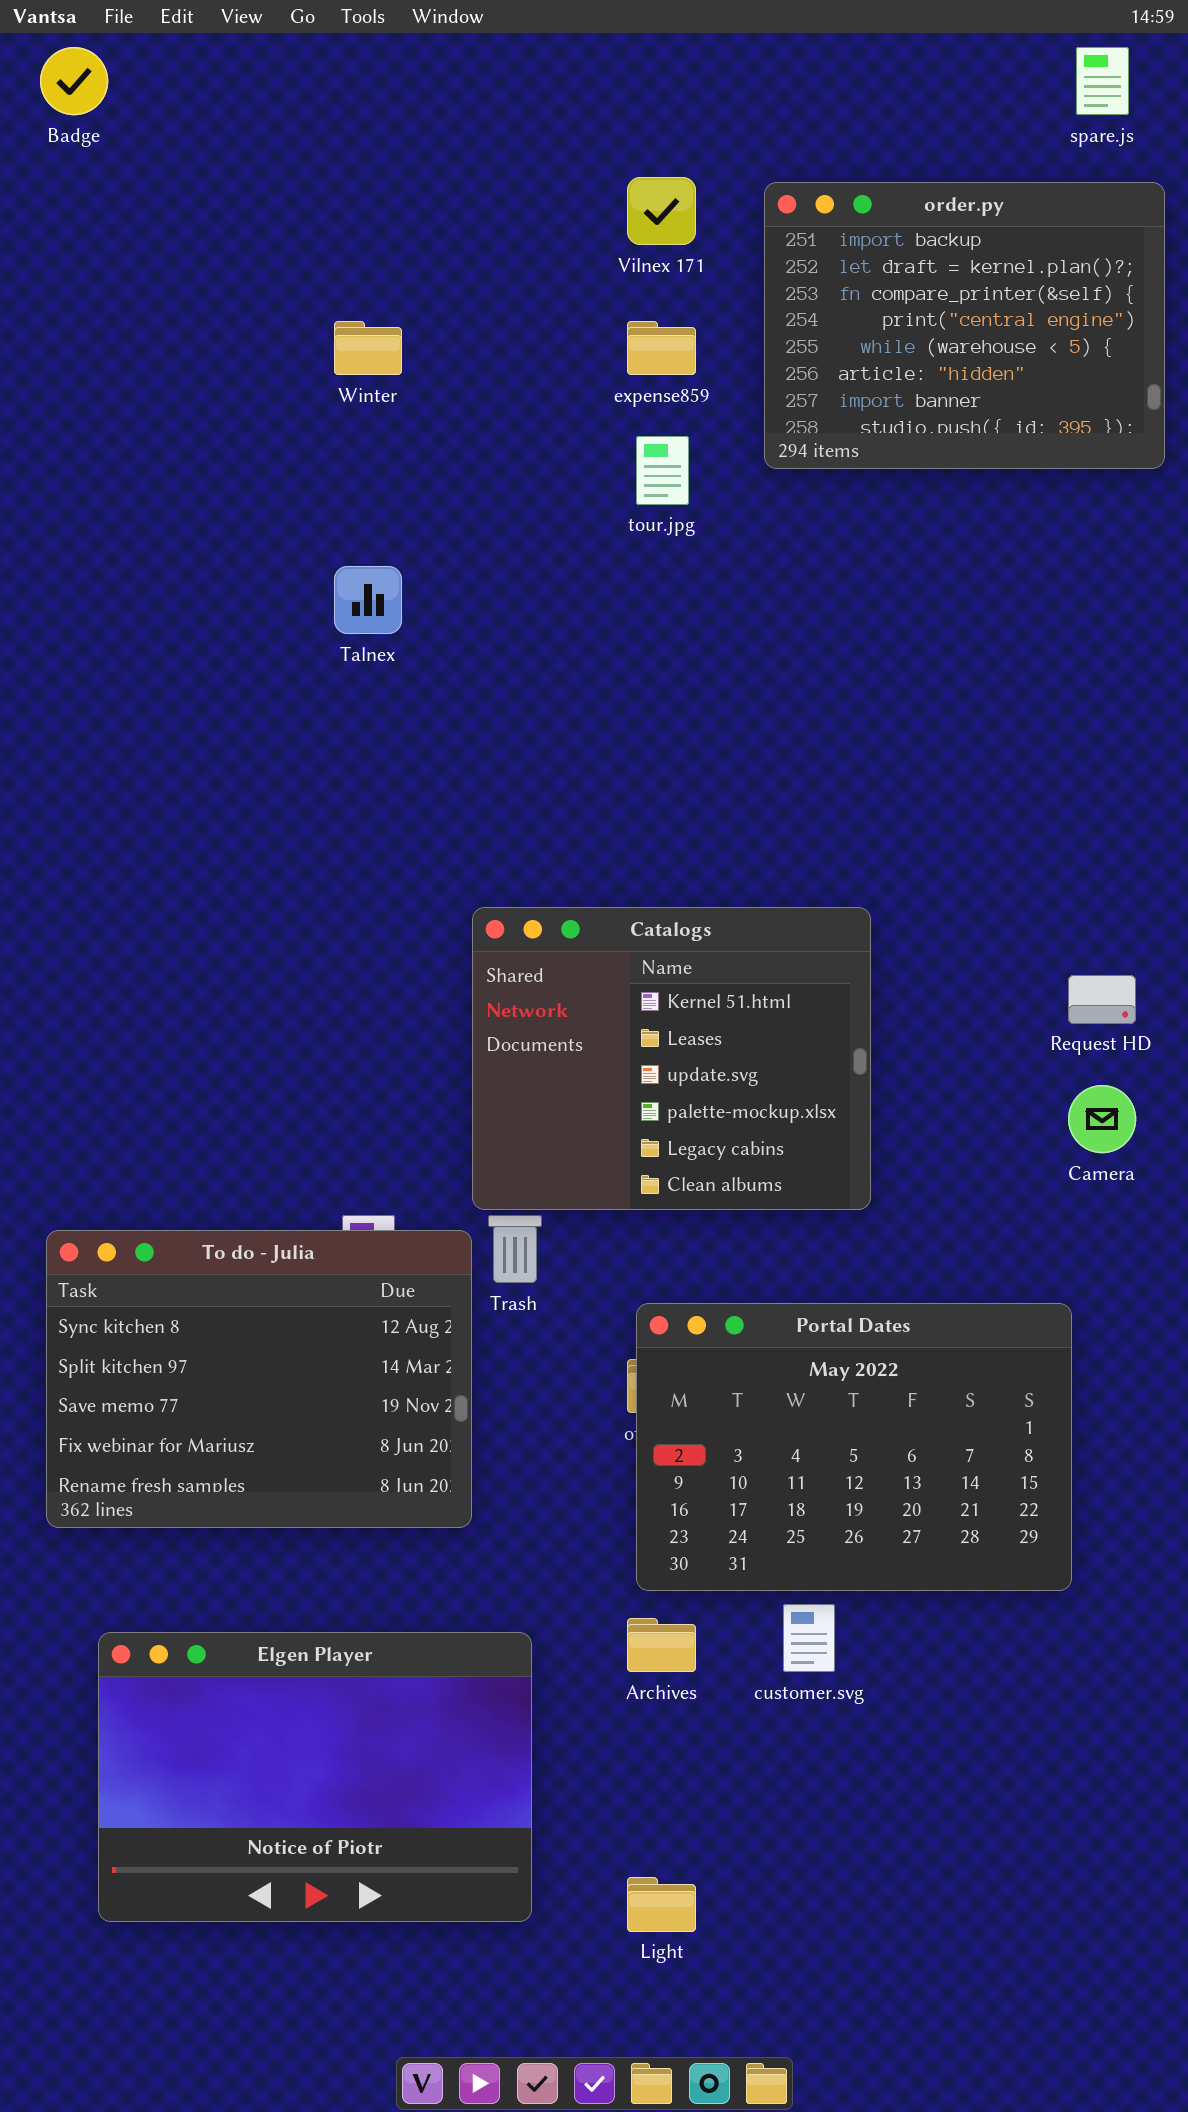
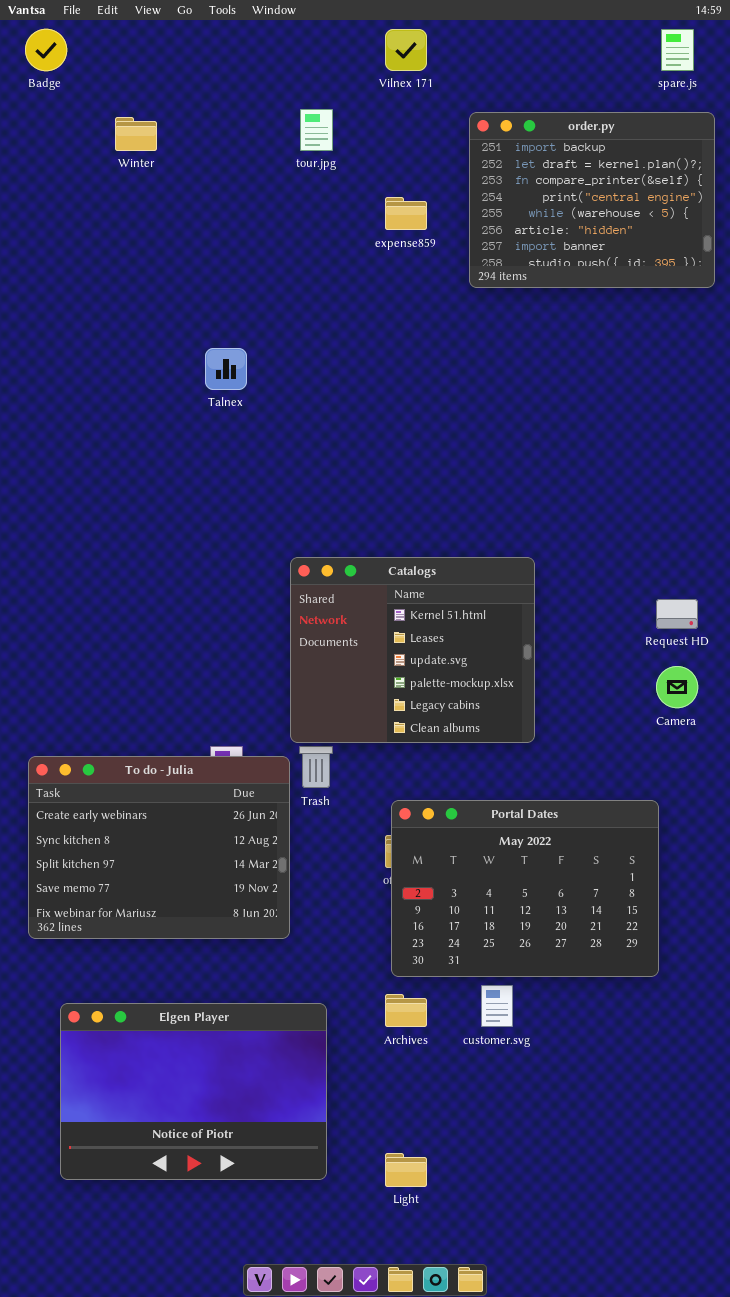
Vilnex 171: [627,177,696,245] -> [385,29,427,71], moved
Winter: [334,321,402,375] -> [115,117,157,151], moved
tour.jpg: [636,436,689,505] -> [300,109,333,151], moved
To do - Julia: [46,1230,472,1528] -> [28,756,290,939], scrolled up 1 row

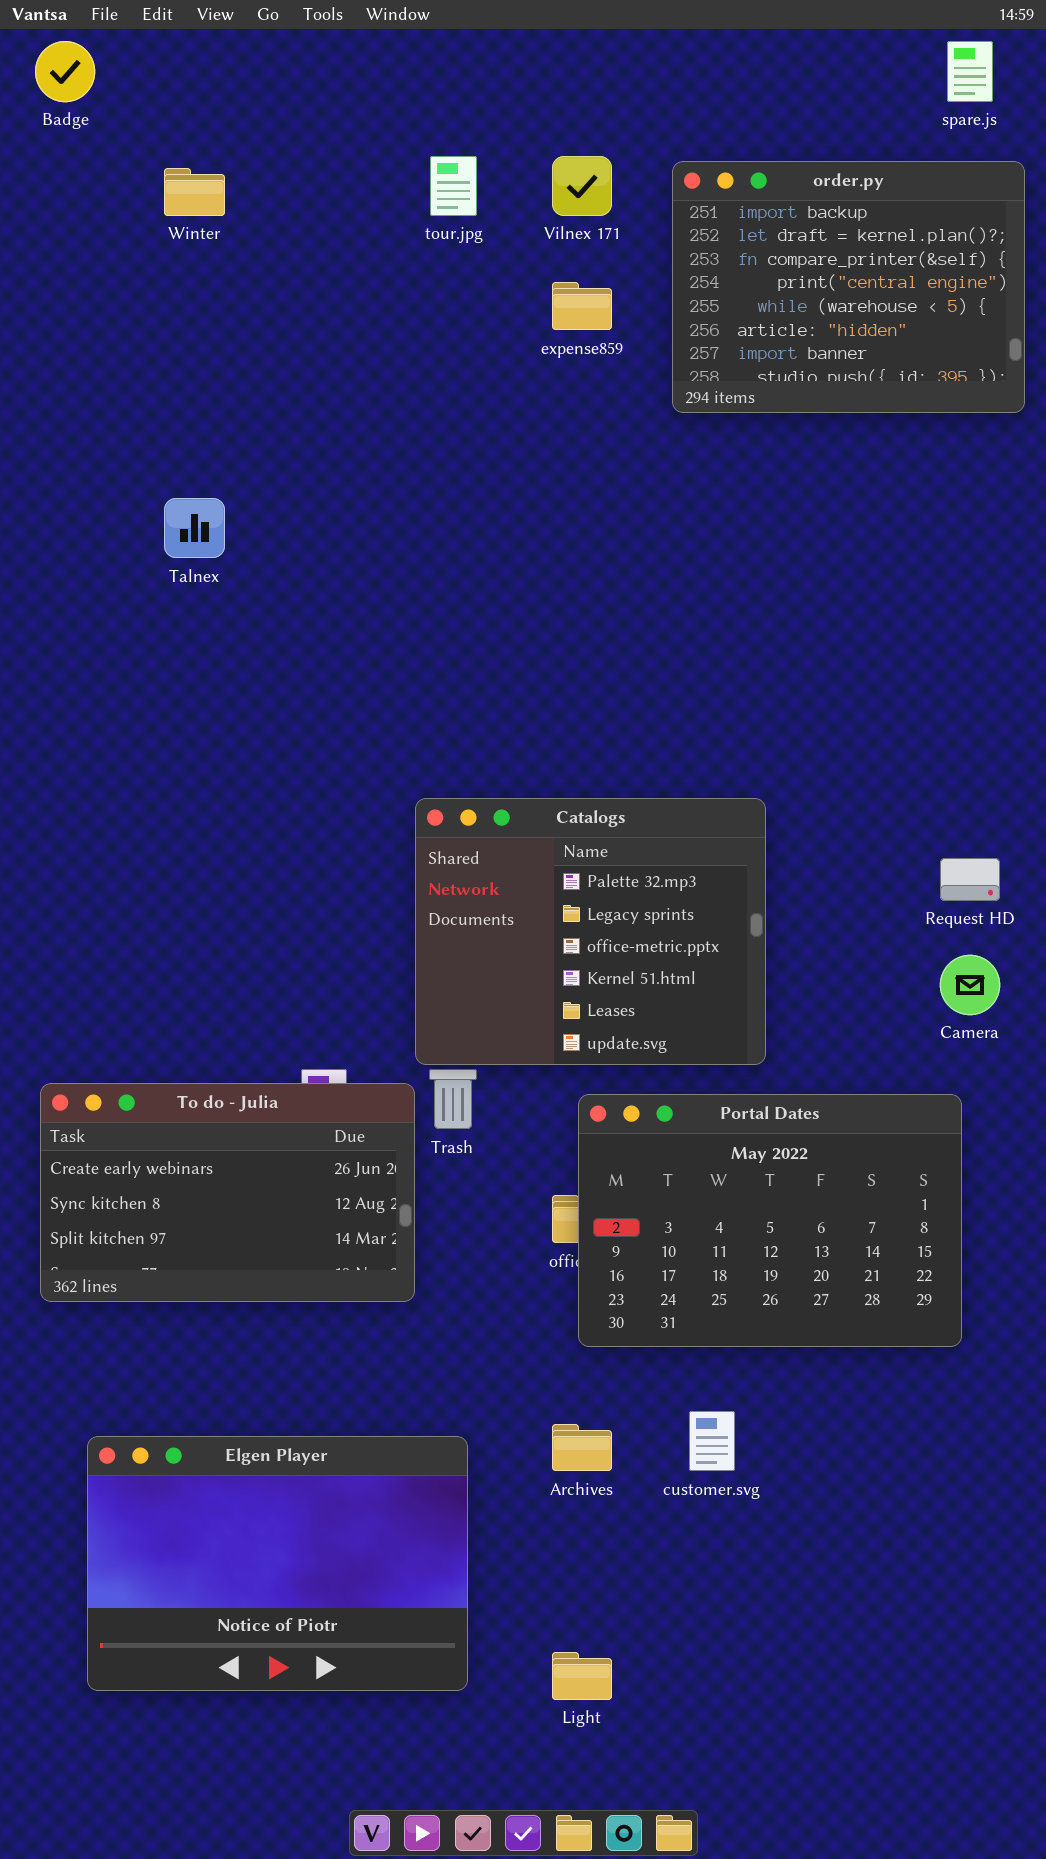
Vilnex 171: [385,29,427,71] -> [552,156,612,216], moved
Talnex: [205,348,247,390] -> [164,498,225,558], moved
Catalogs: [290,557,535,743] -> [415,798,766,1065], scrolled up 3 rows
To do - Julia: [28,756,290,939] -> [40,1083,415,1302], resized
Portal Dates: [391,800,659,977] -> [578,1094,962,1347], moved

